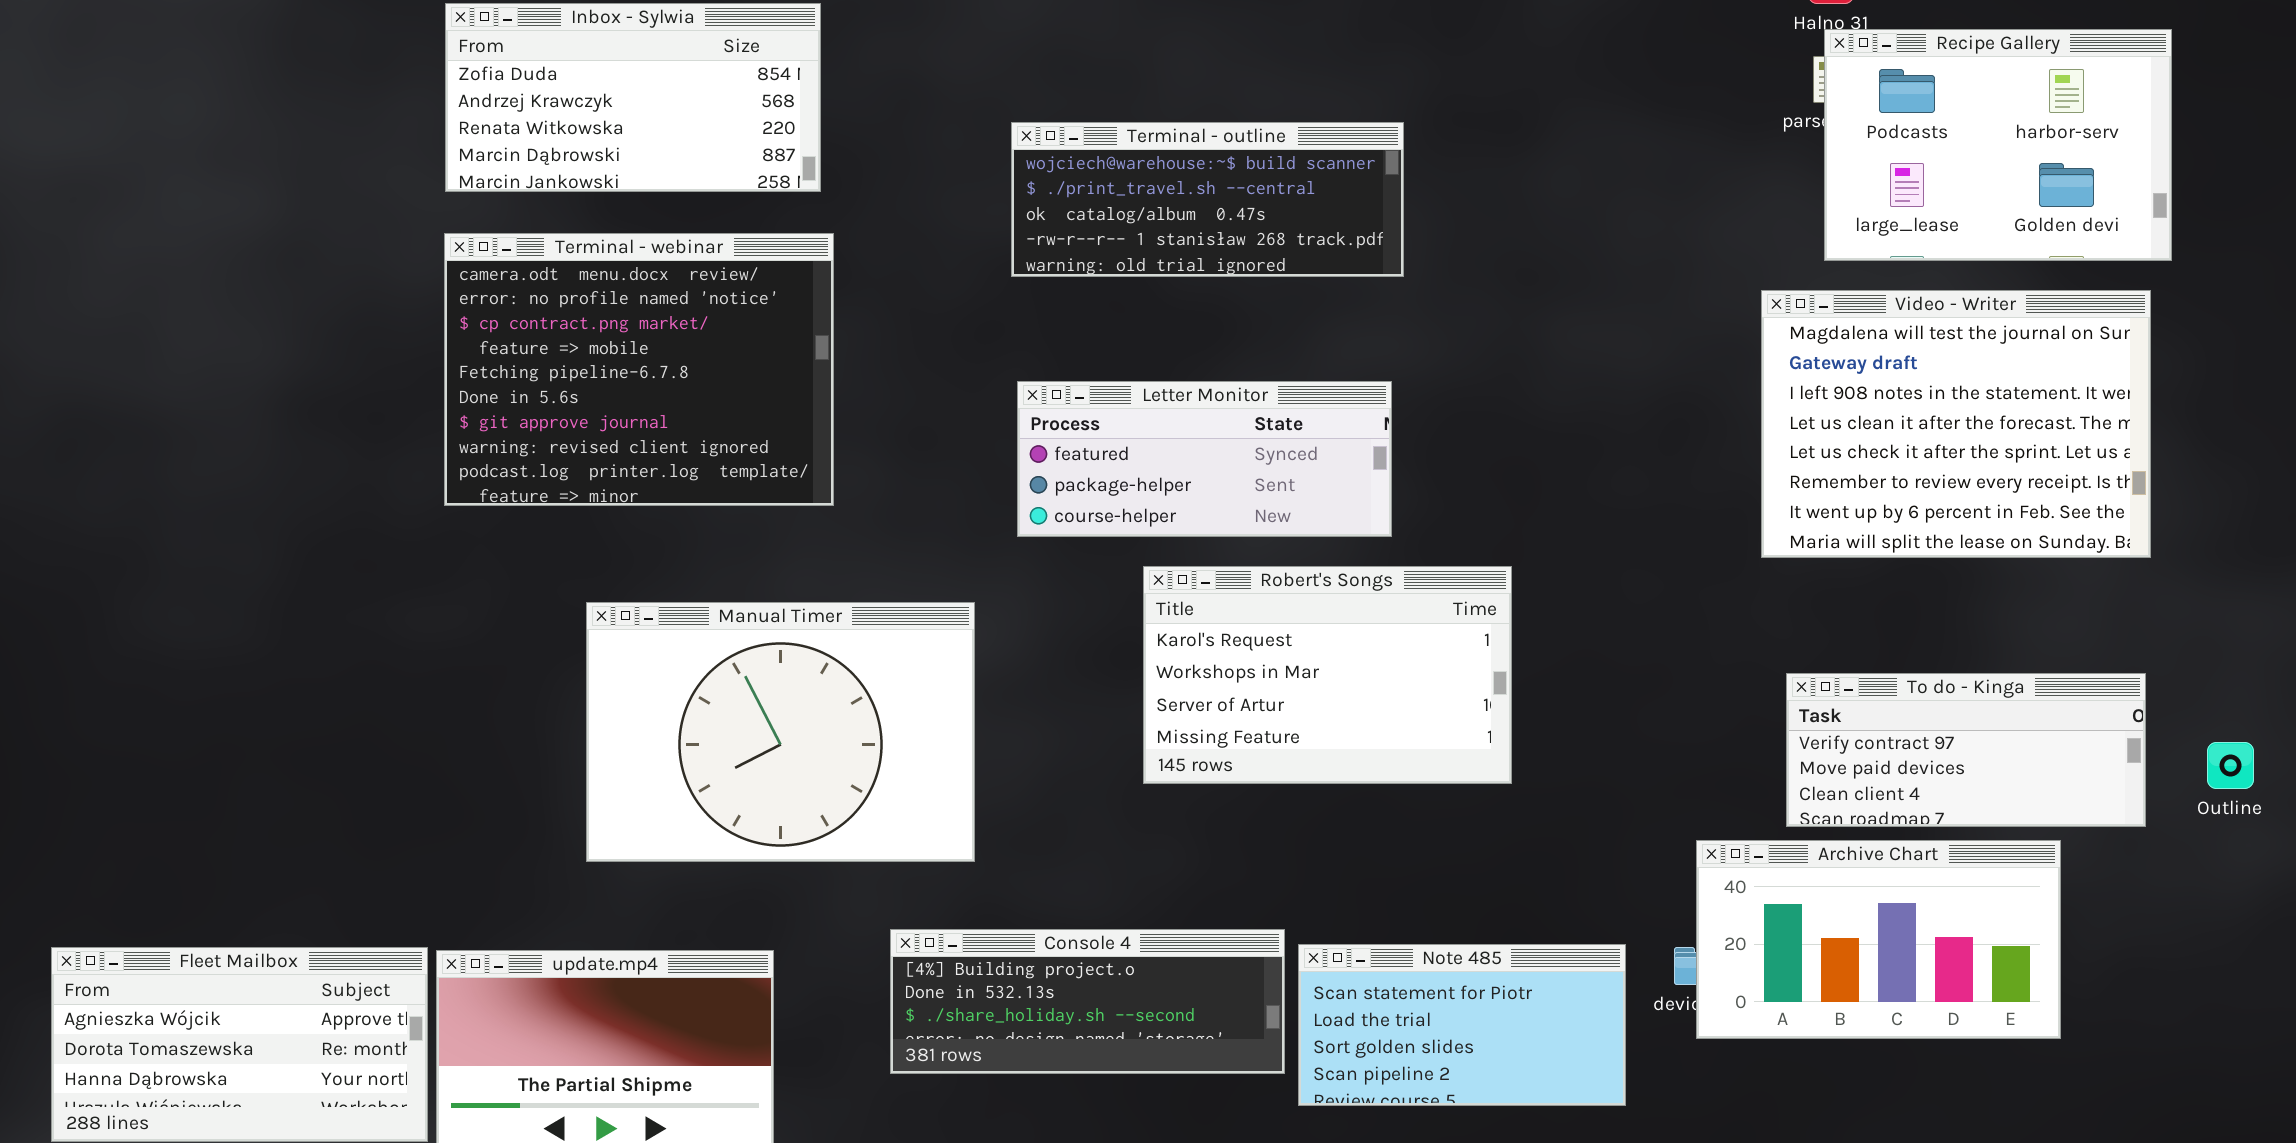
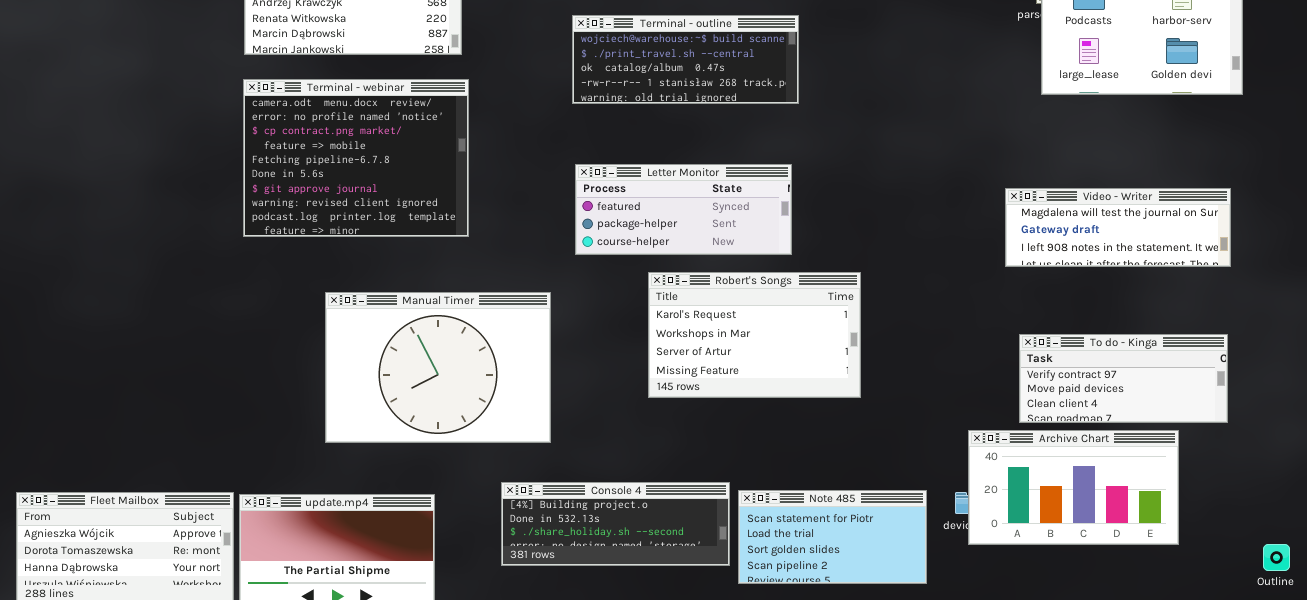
Video - Writer: [1761,290,2151,558] -> [1005,188,1231,267], resized
Outline: [2207,742,2254,789] -> [1263,544,1290,571], moved

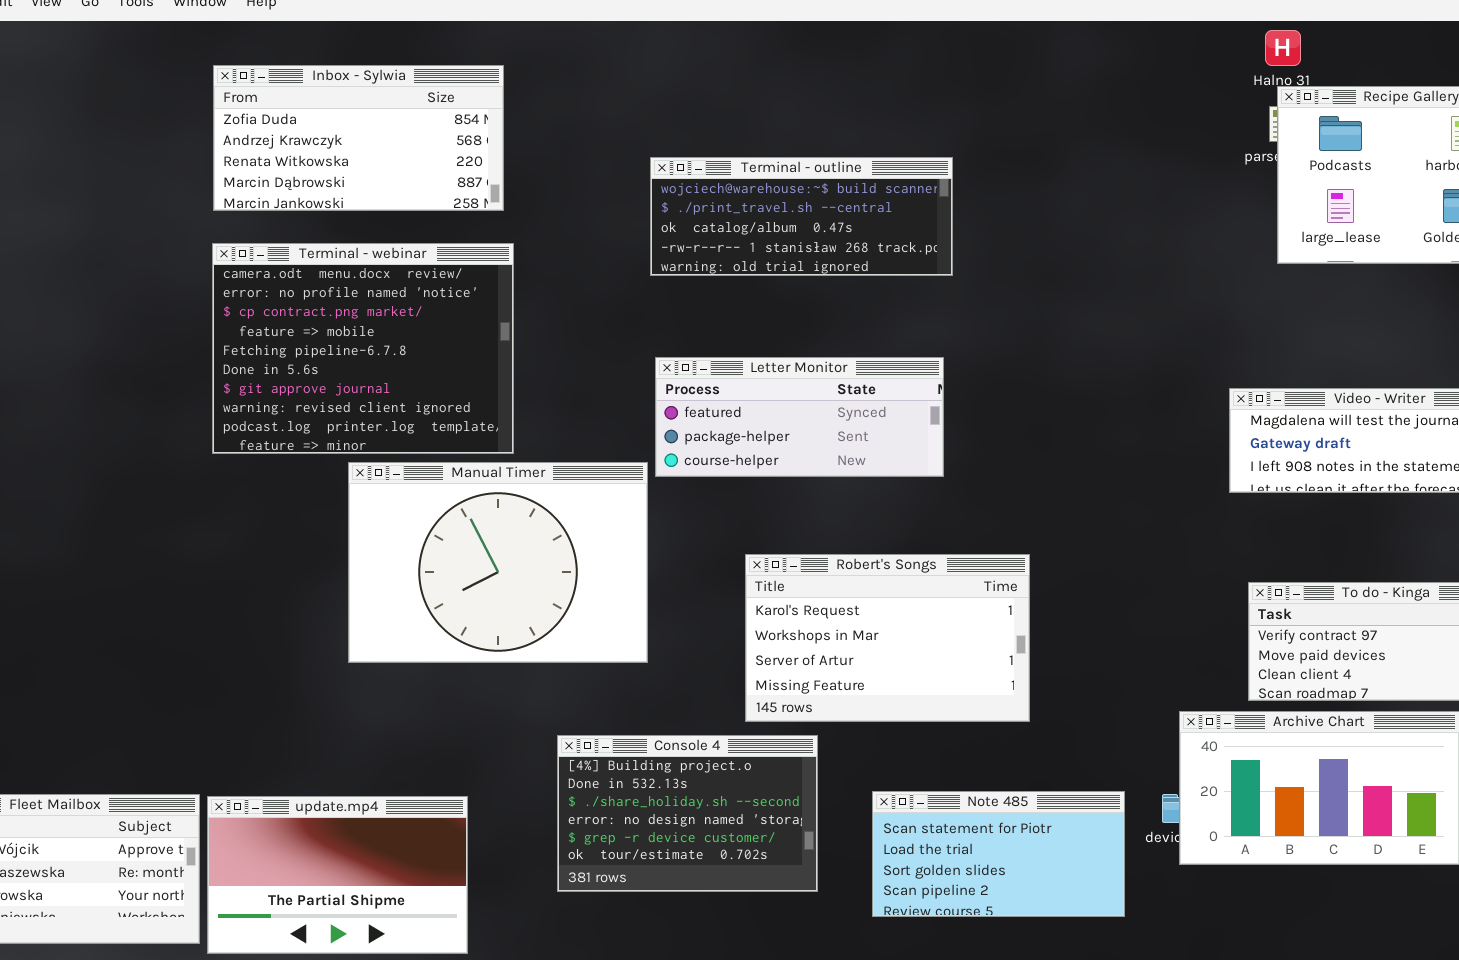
Robert's Songs: [648,272,861,398] -> [745,554,1030,722], moved
Manual Timer: [325,292,551,443] -> [348,462,648,663], moved
Console 4: [501,482,730,566] -> [557,735,818,892], resized

